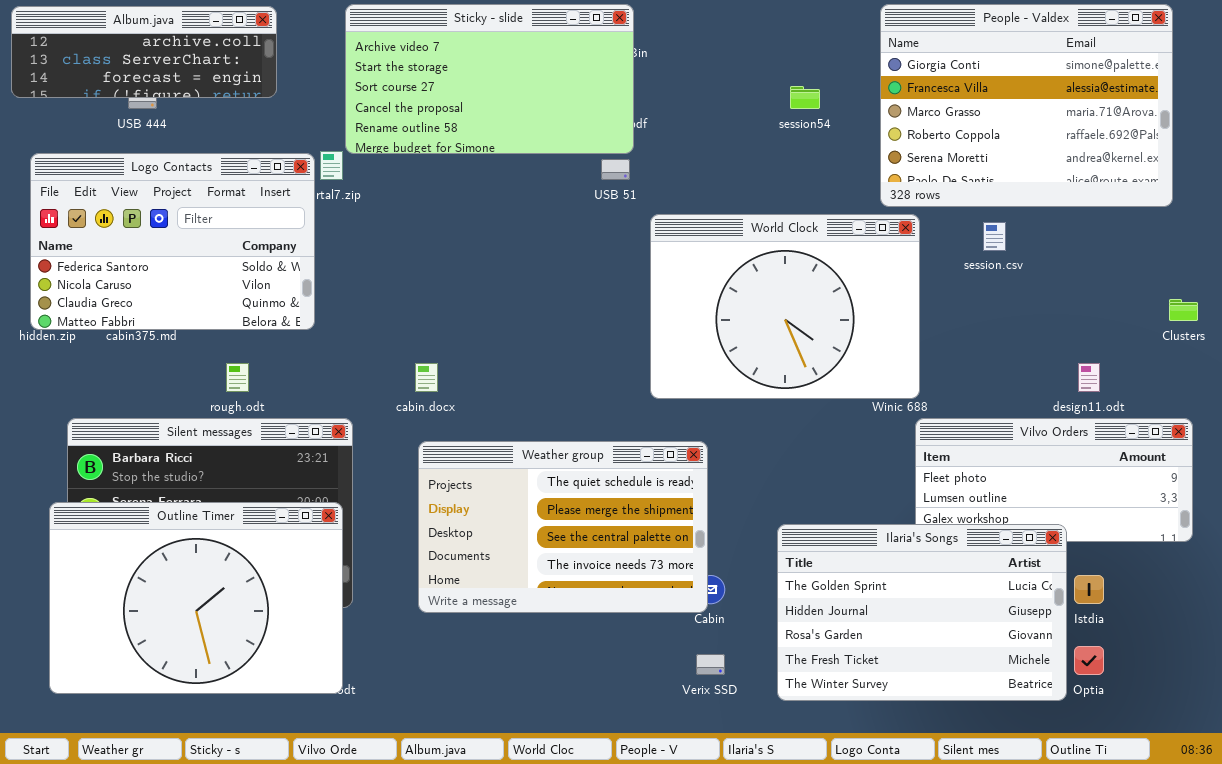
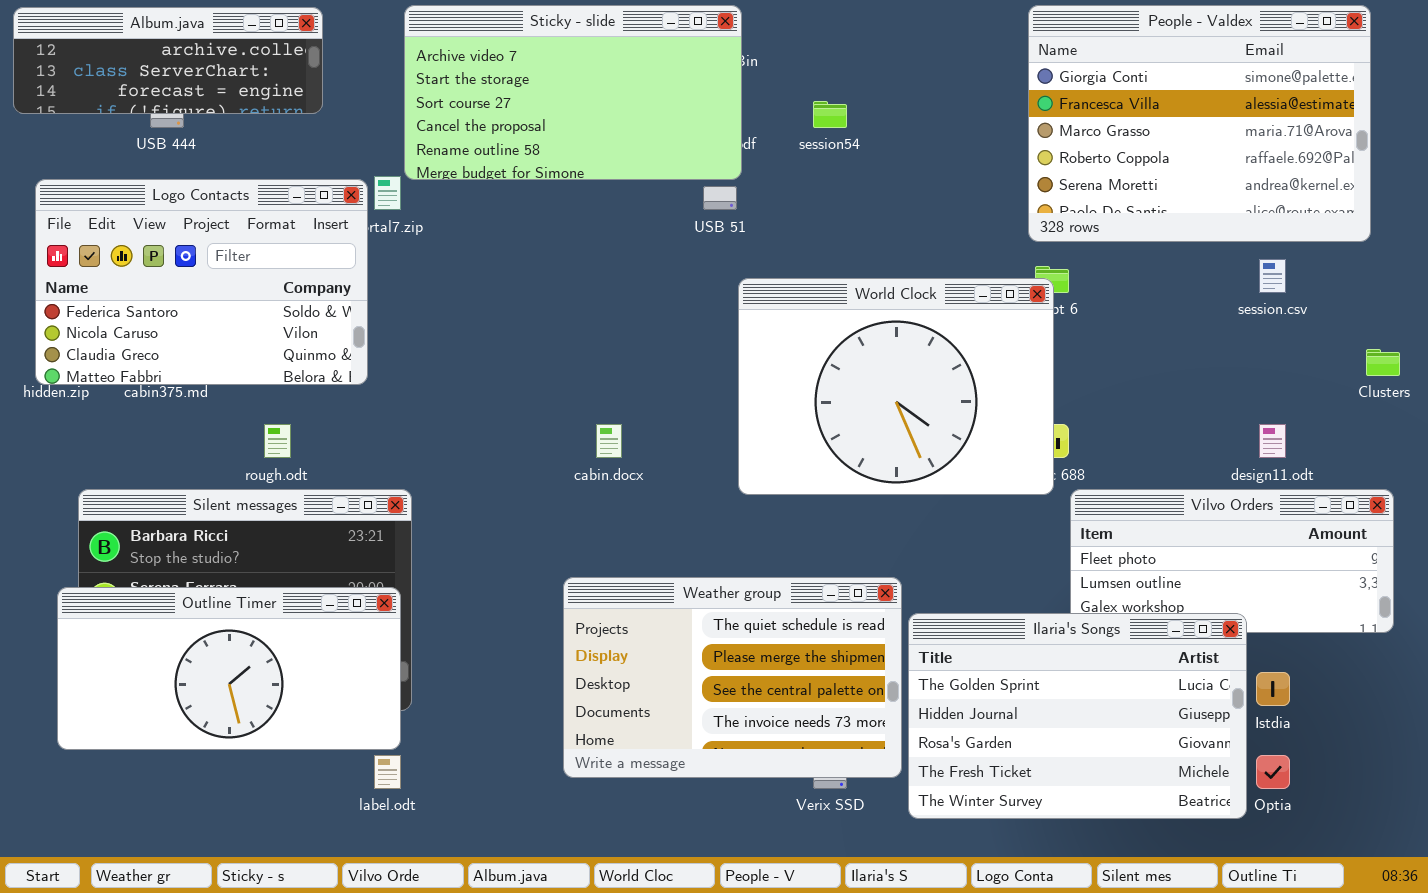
session54: [790,86,820,109] -> [813,101,847,128], moved
World Clock: [650,214,920,399] -> [738,278,1054,495], moved
session.csv: [983,222,1006,251] -> [1259,259,1286,293], moved
cabin.docx: [415,363,438,392] -> [596,424,622,458], moved
Weather group: [418,441,708,613] -> [563,577,902,778], moved
Outline Timer: [49,502,343,694] -> [57,587,401,750], resized

